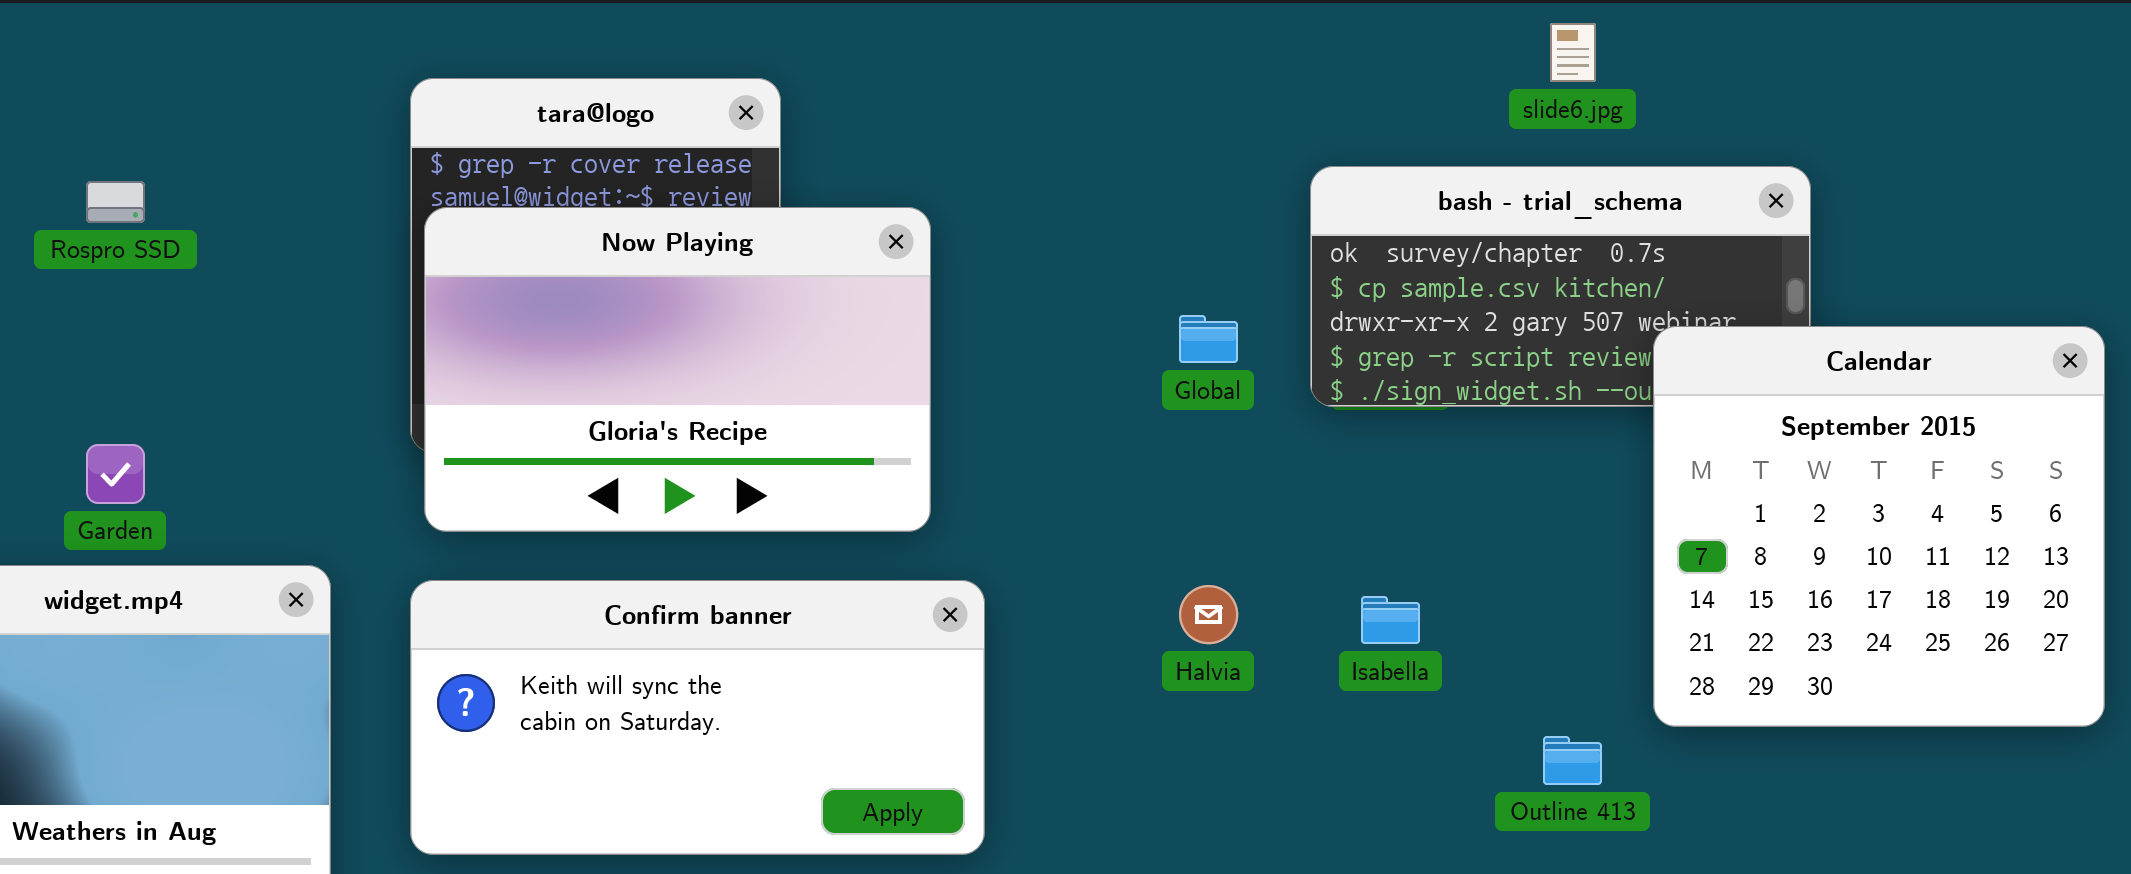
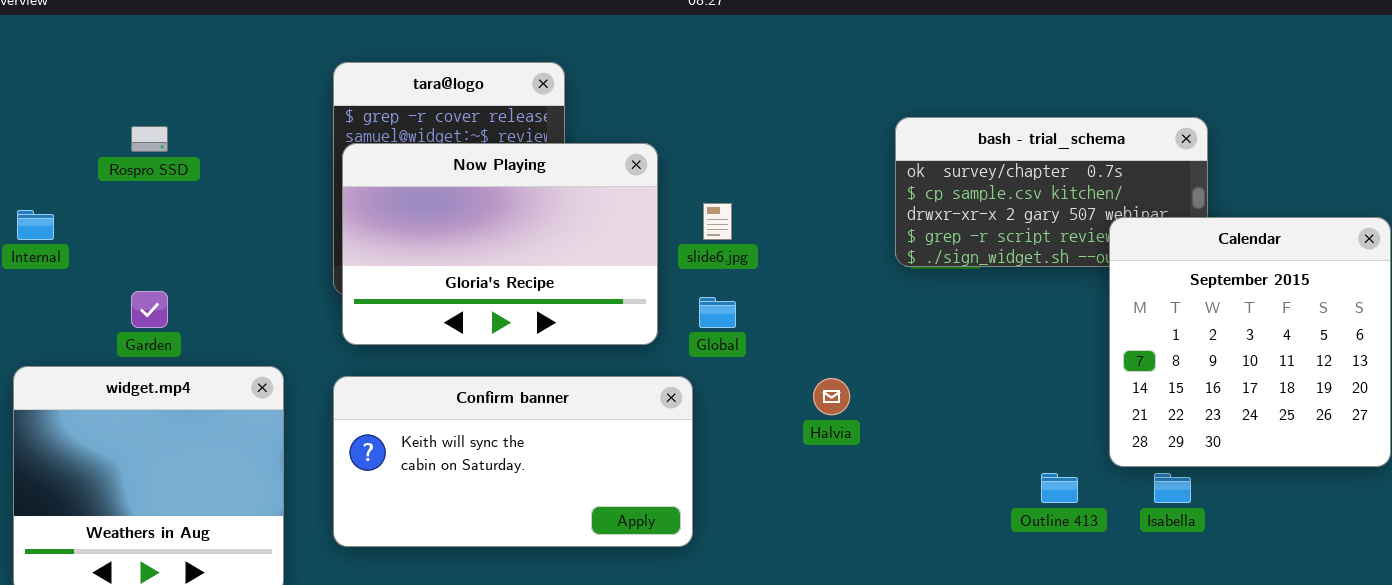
slide6.jpg: [1550,23,1596,82] -> [703,203,732,240], moved
Global: [1179,315,1238,363] -> [699,297,736,328], moved
Isabella: [1361,596,1420,644] -> [1154,473,1191,503], moved

